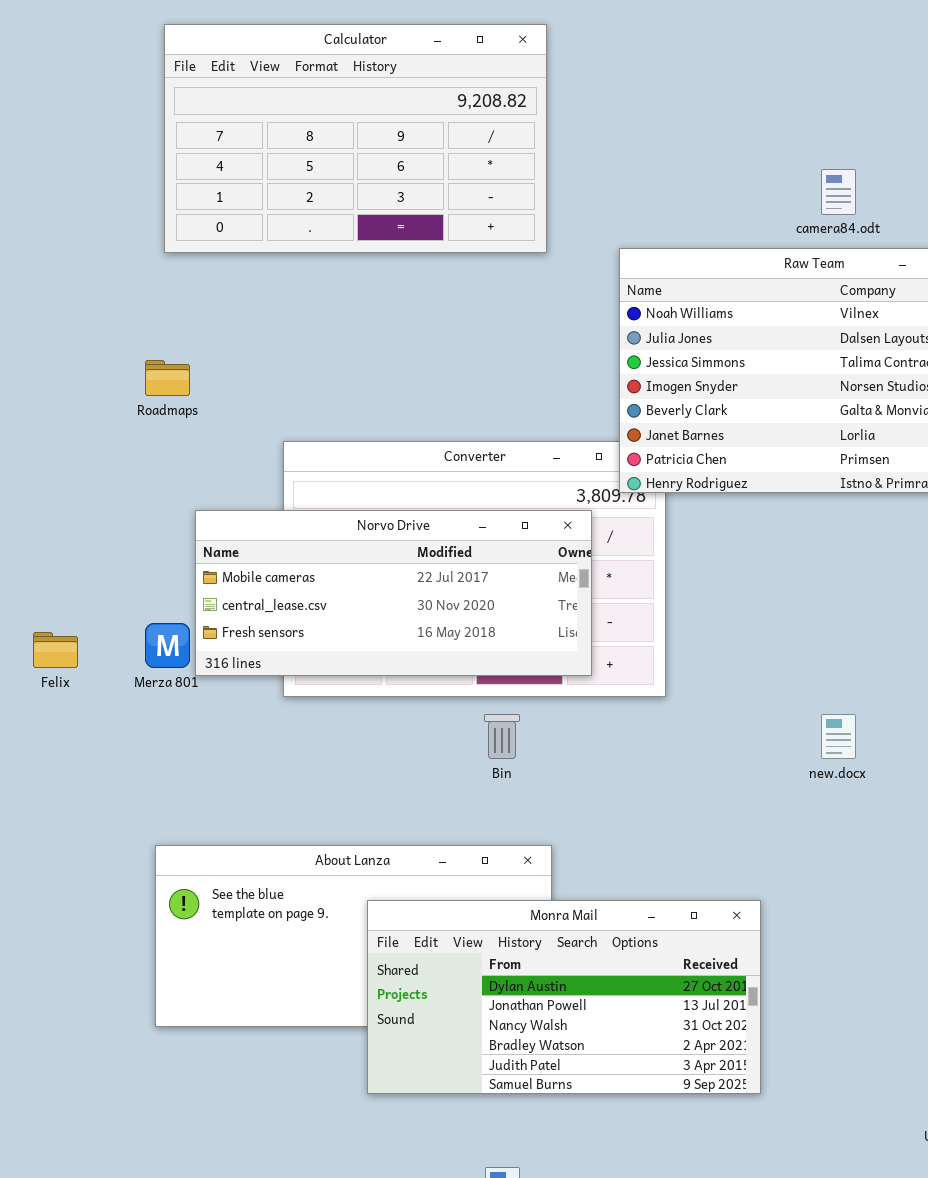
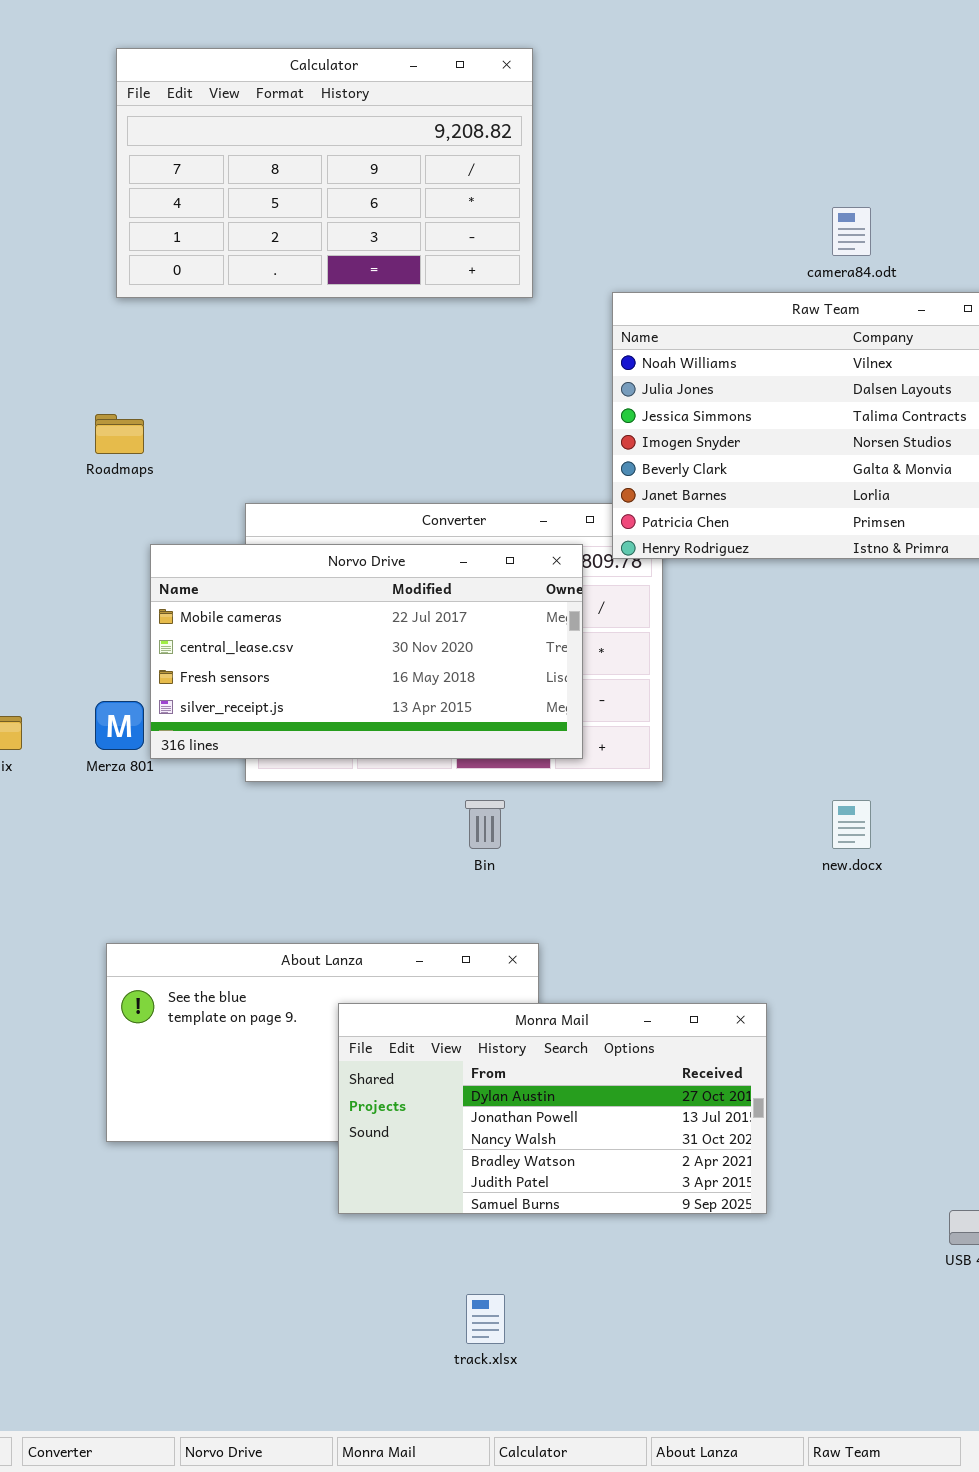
Norvo Drive: [195,510,592,676] -> [150,544,583,759], resized

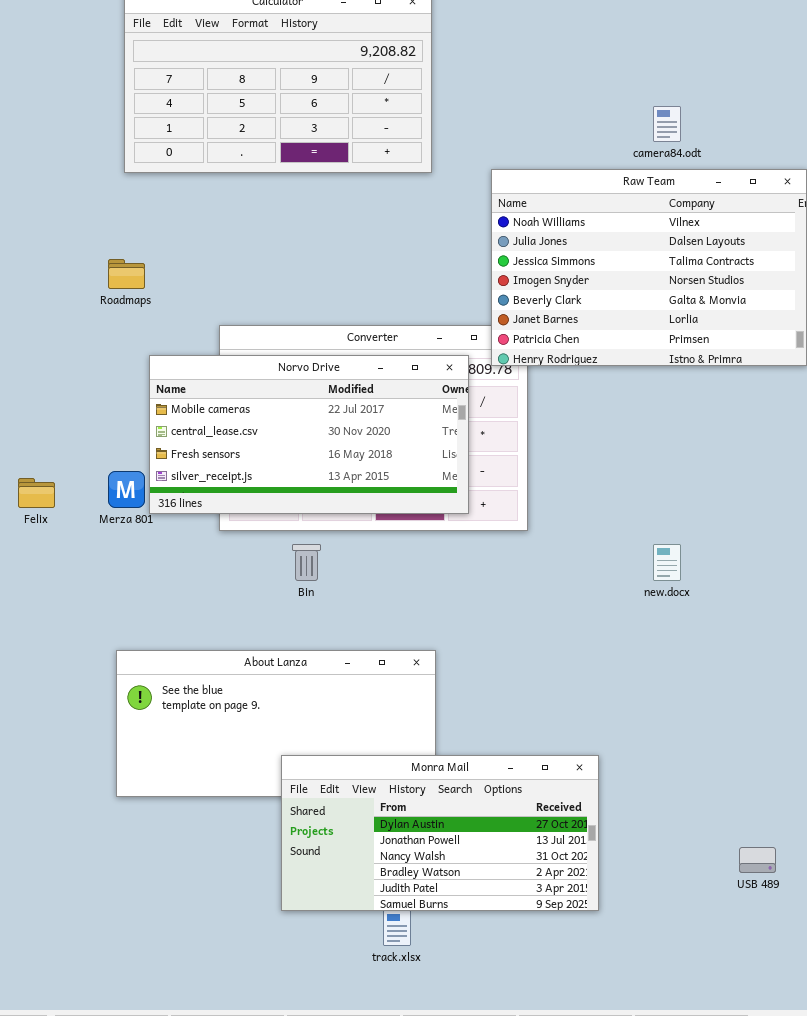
Bin: [465,800,505,849] -> [292,544,321,581], moved
Monra Mail: [338,1003,767,1214] -> [281,755,599,911], moved

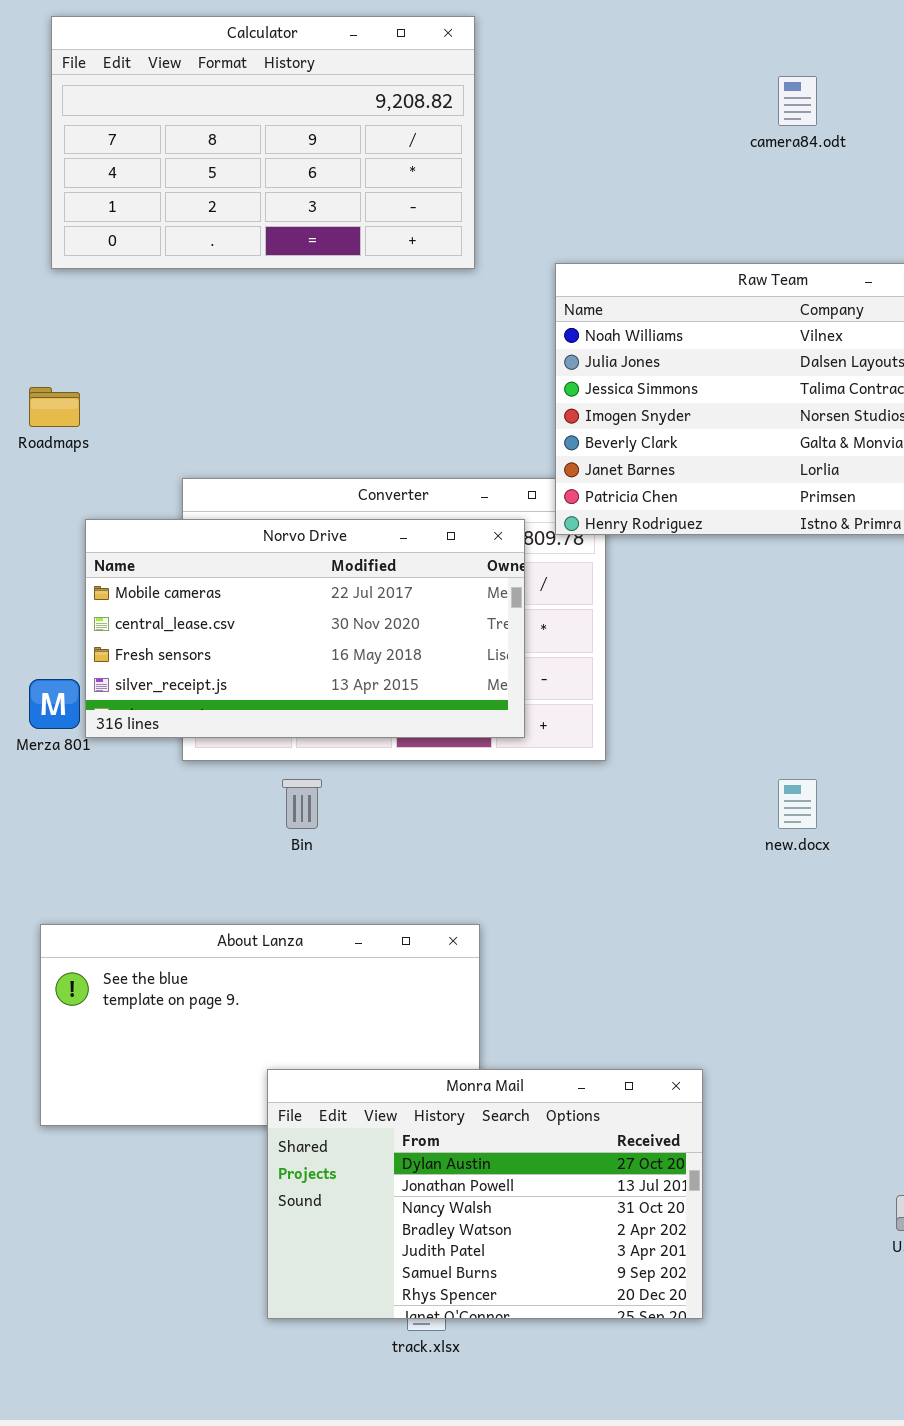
camera84.odt: [653,106,681,142] -> [778,76,817,126], moved
Monra Mail: [281,755,599,911] -> [267,1069,703,1319], resized

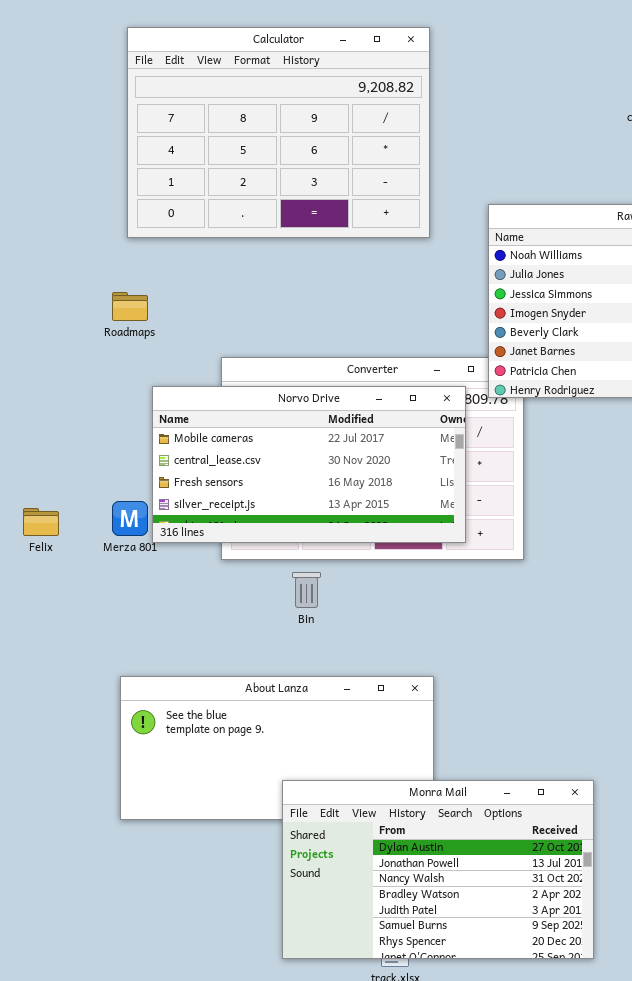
Calculator: [51,16,475,269] -> [127,27,430,238], resized

